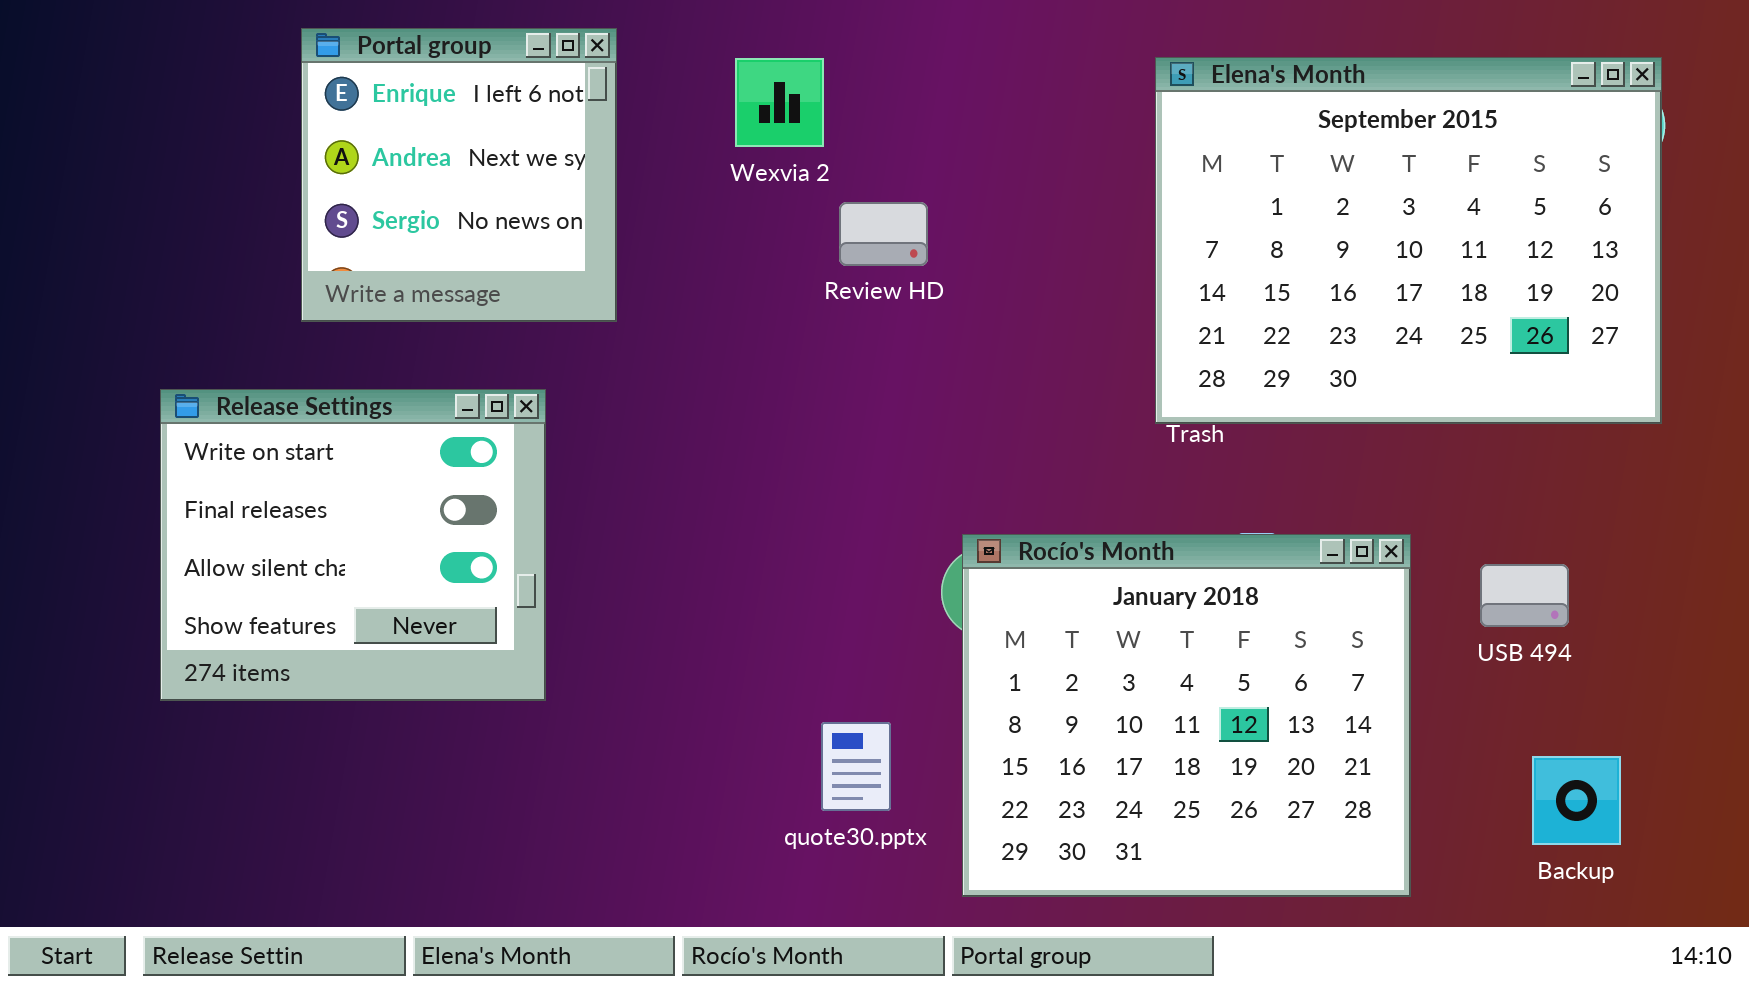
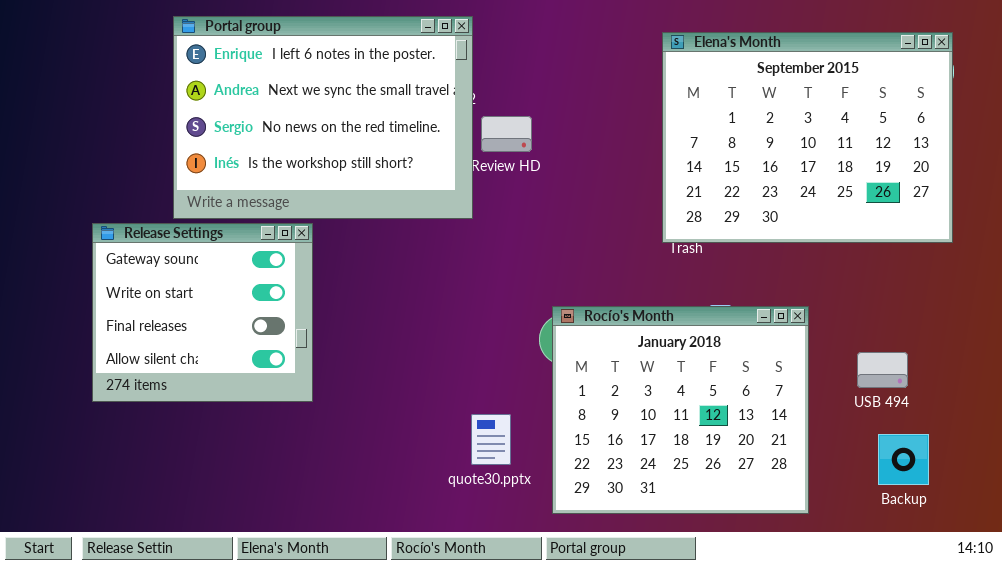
Portal group: [301,28,617,322] -> [173,16,473,219], resized
Release Settings: [160,389,546,701] -> [92,223,313,402], scrolled up 1 row
USB 494: [1480,564,1569,627] -> [857,352,908,388], moved

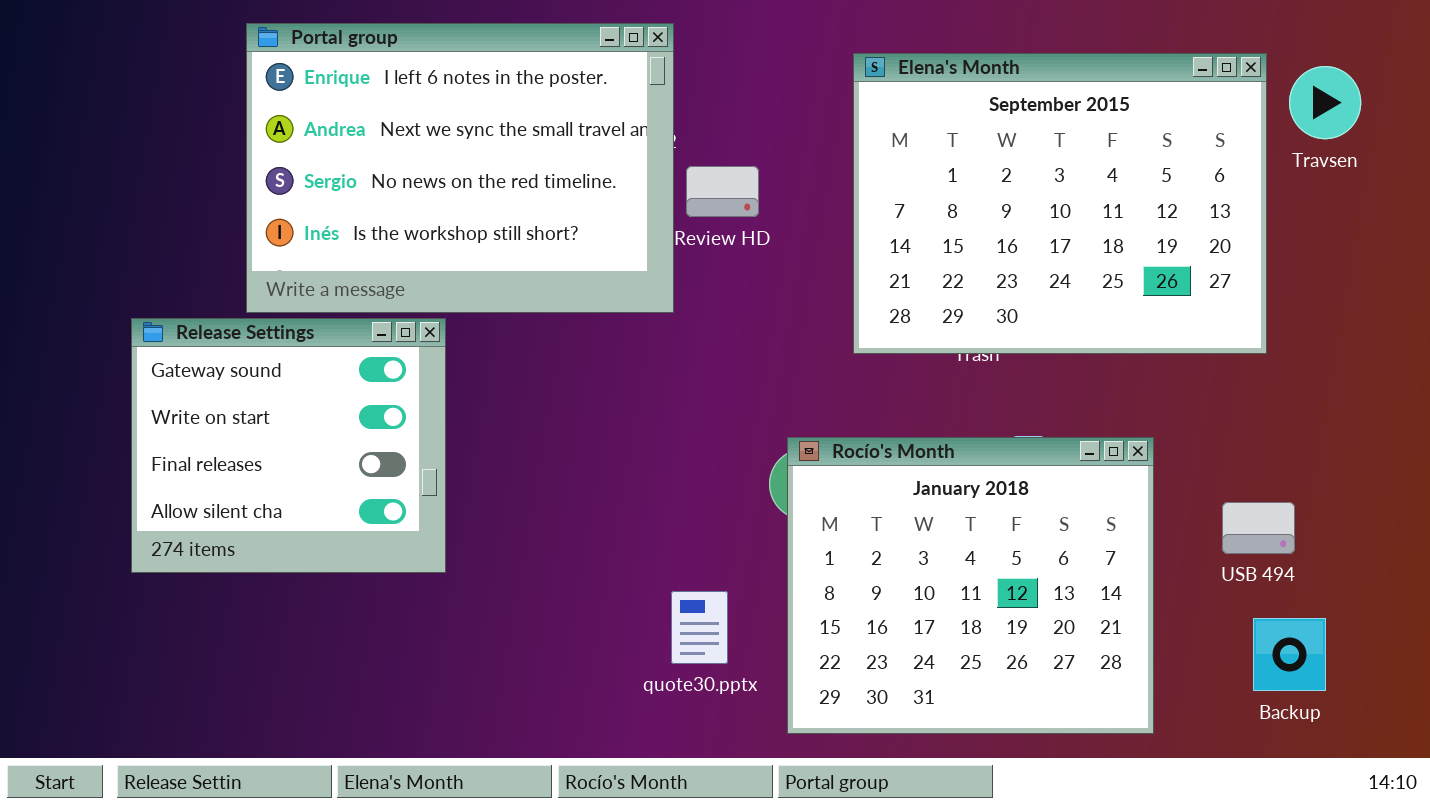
Elena's Month: [662,32,953,243] -> [853,53,1267,354], moved

